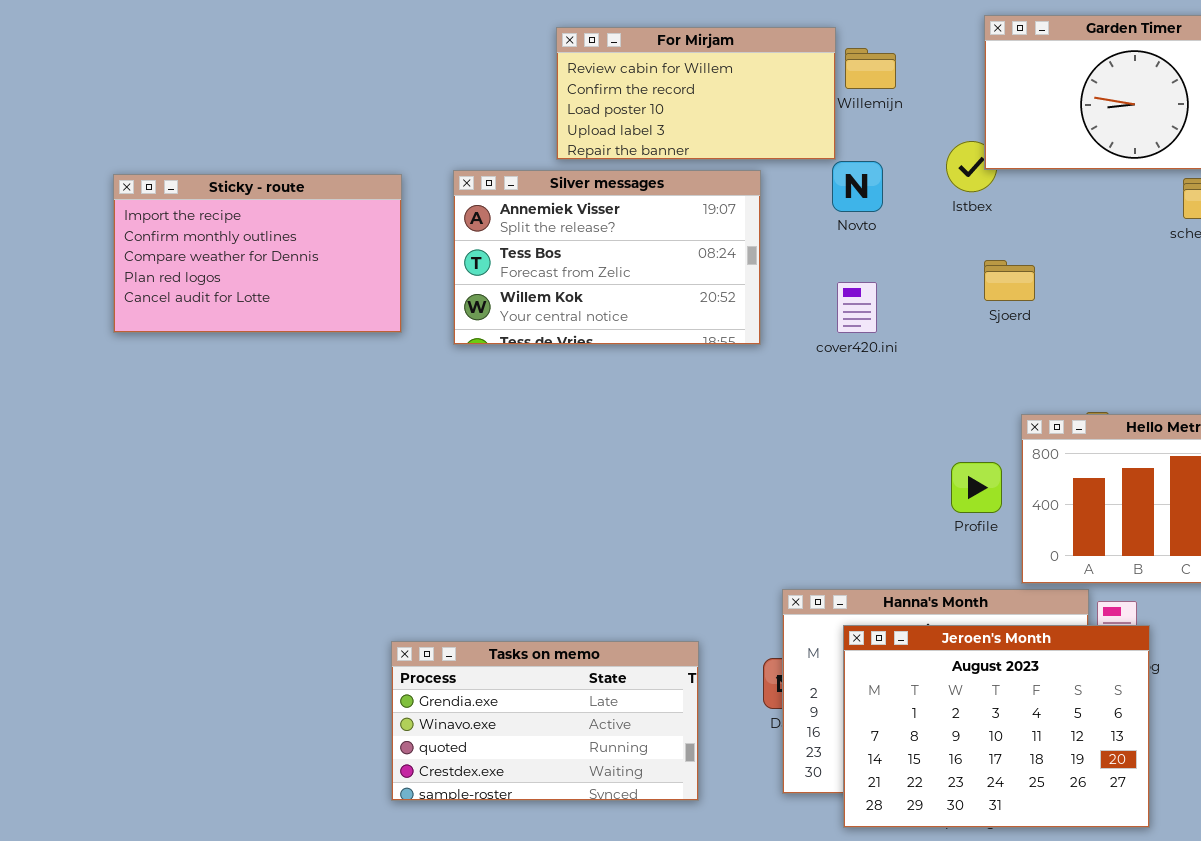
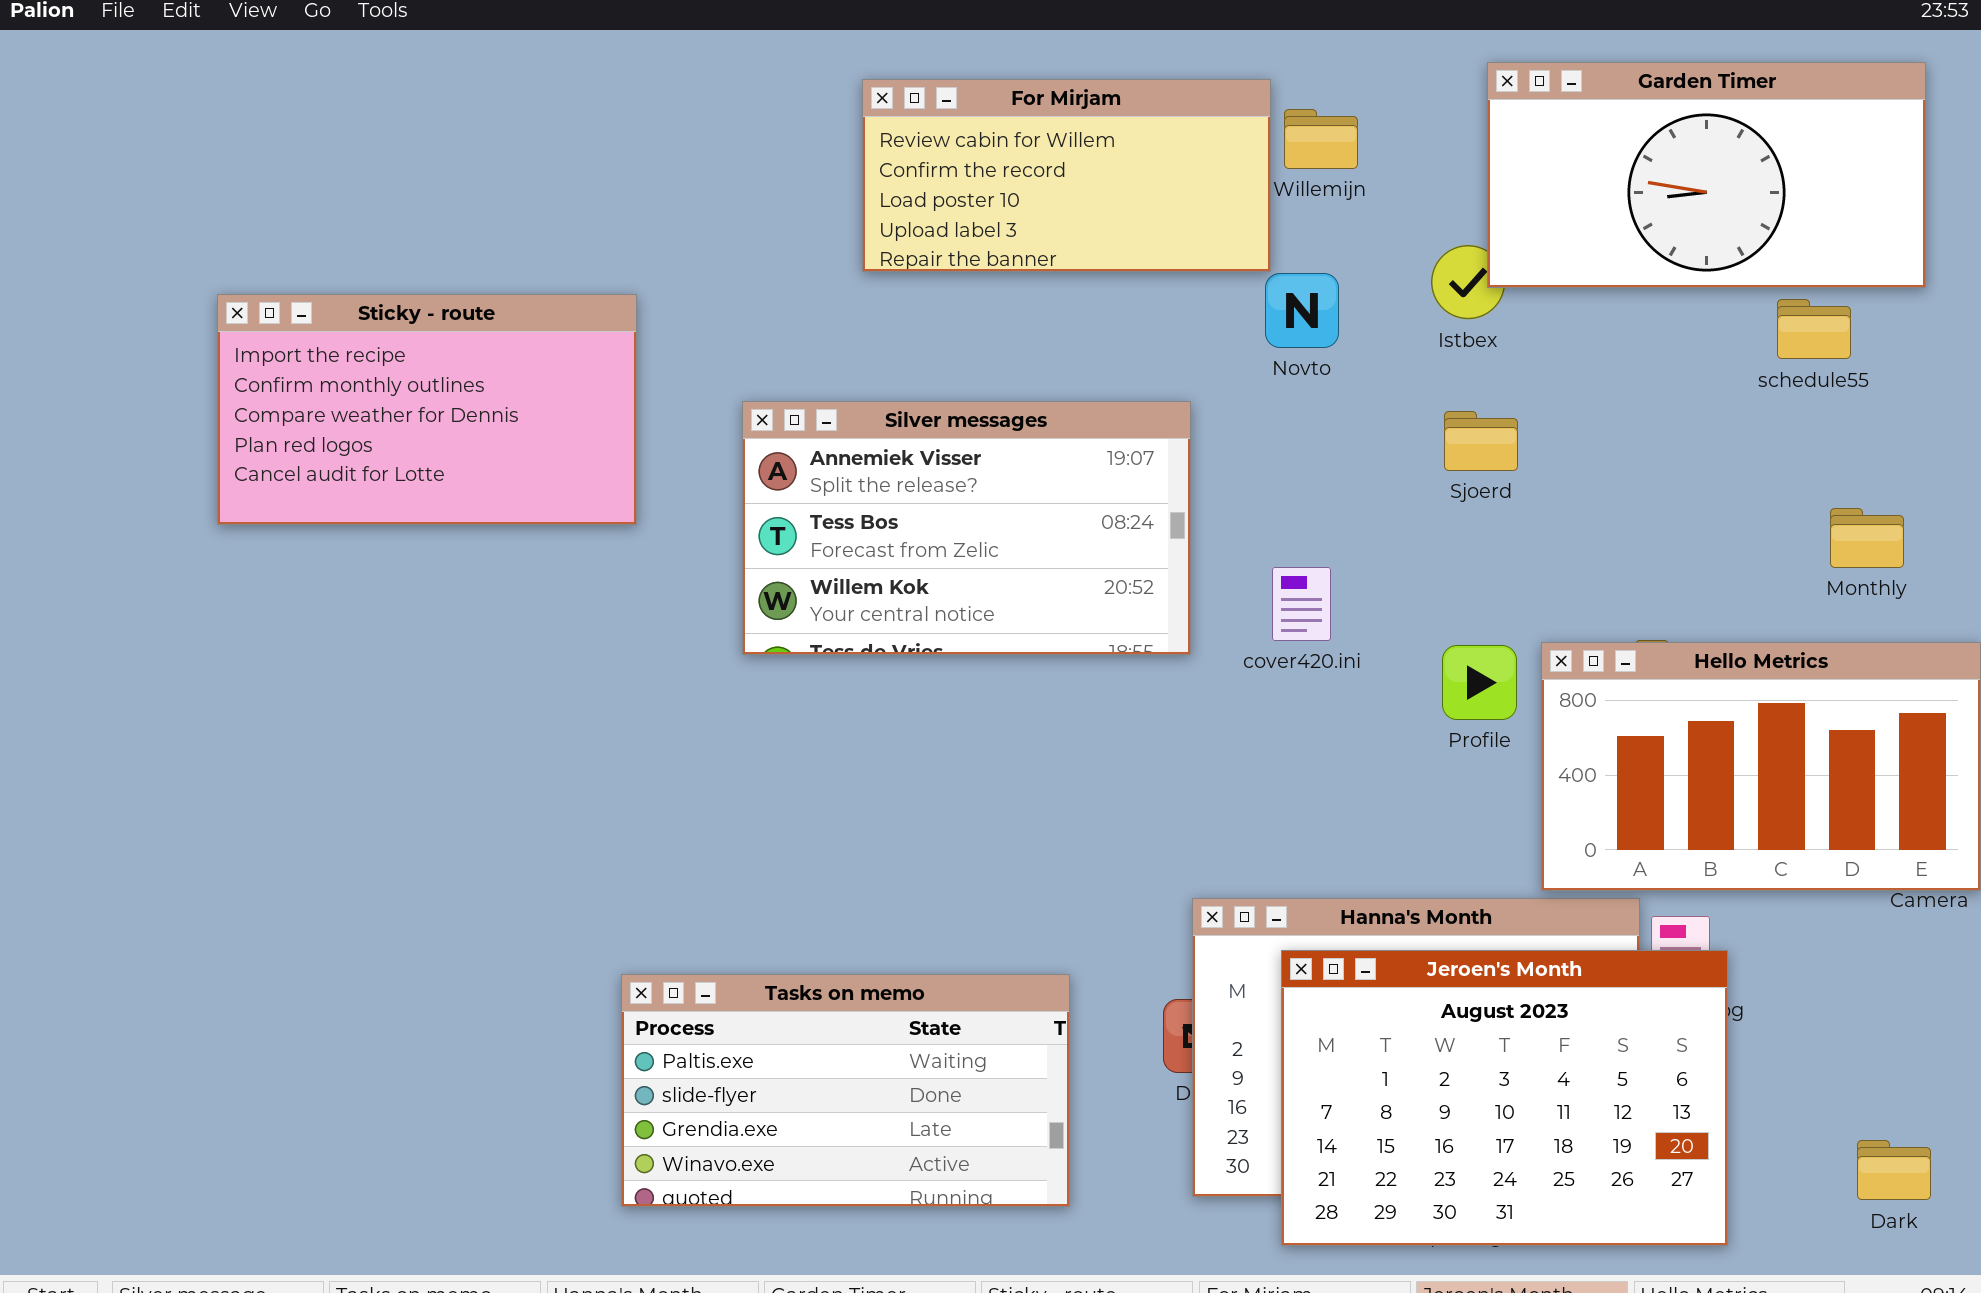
Silver messages: [453,170,761,345] -> [742,401,1191,655], moved
Sjoerd: [984,260,1035,301] -> [1444,411,1518,471], moved
cover420.ini: [837,282,877,333] -> [1272,567,1331,641], moved
Profile: [951,462,1002,513] -> [1442,645,1517,720], moved
Tasks on memo: [391,641,699,801] -> [621,974,1070,1207], scrolled up 2 rows

